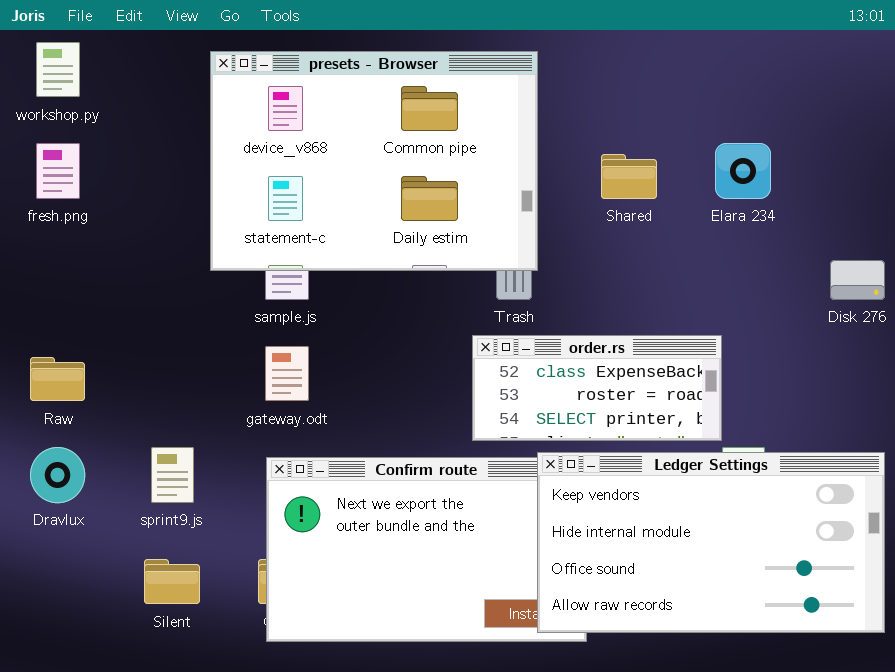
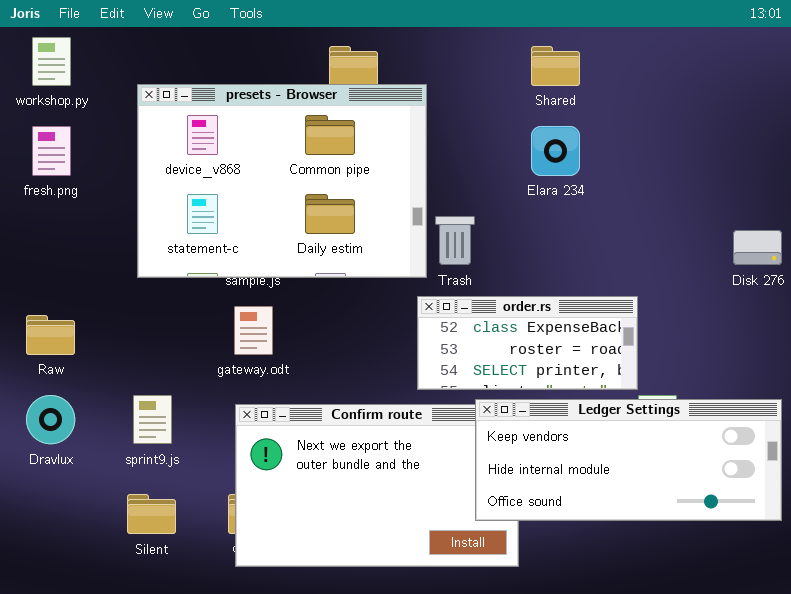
presets - Browser: [210,51,538,271] -> [137,84,427,278], moved
Elara 234: [715,143,771,199] -> [531,126,580,176], moved
Shared: [601,154,657,199] -> [531,46,580,86], moved
Ledger Settings: [537,452,885,633] -> [475,399,782,521], resized

